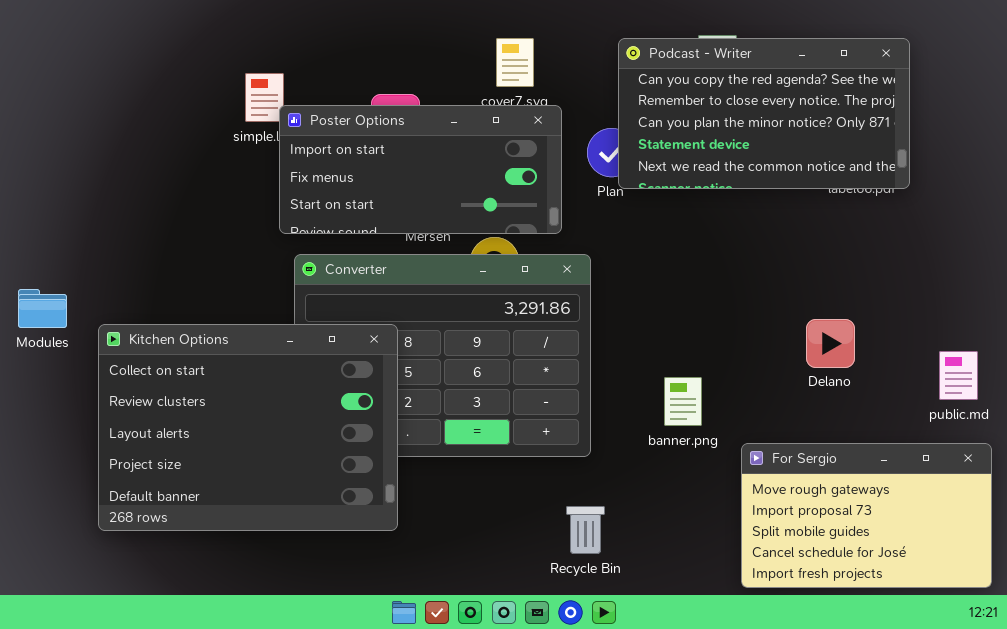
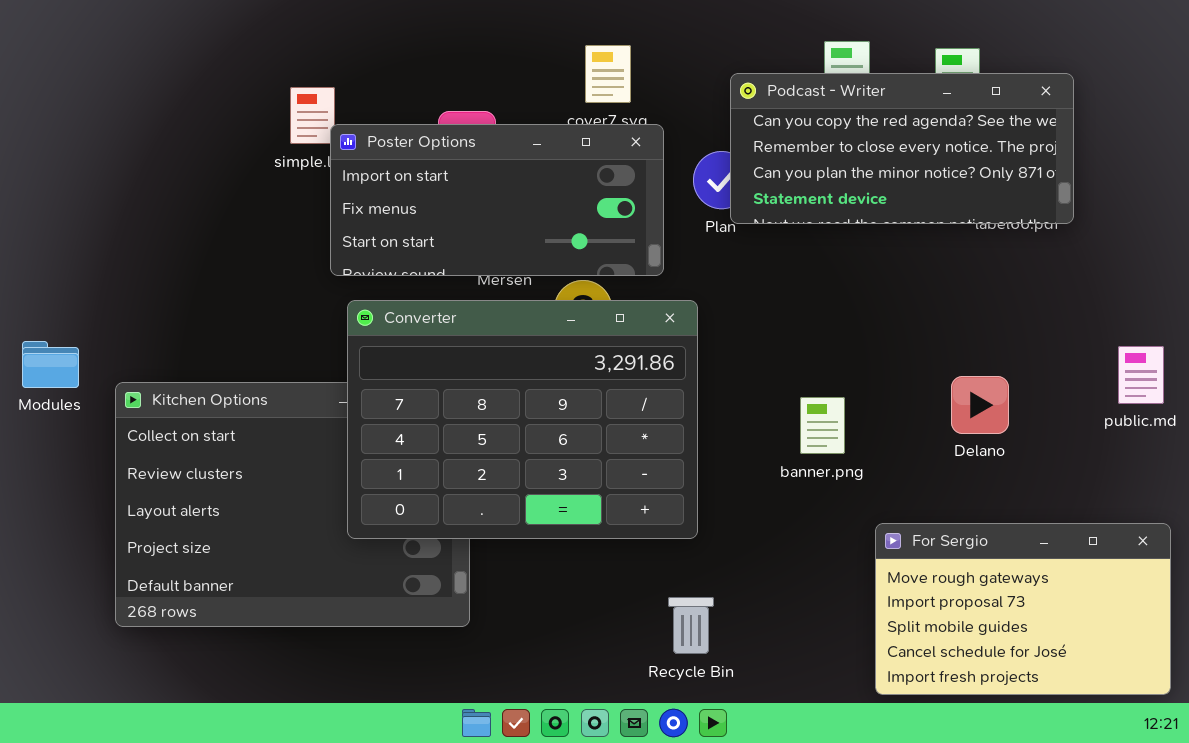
Podcast - Writer: [618,38,910,189] -> [730,73,1074,224], resized
Converter: [294,254,591,457] -> [347,300,698,539], raised
public.md: [939,351,978,400] -> [1118,346,1164,404], moved
banner.png: [664,377,702,426] -> [800,397,845,454], moved

